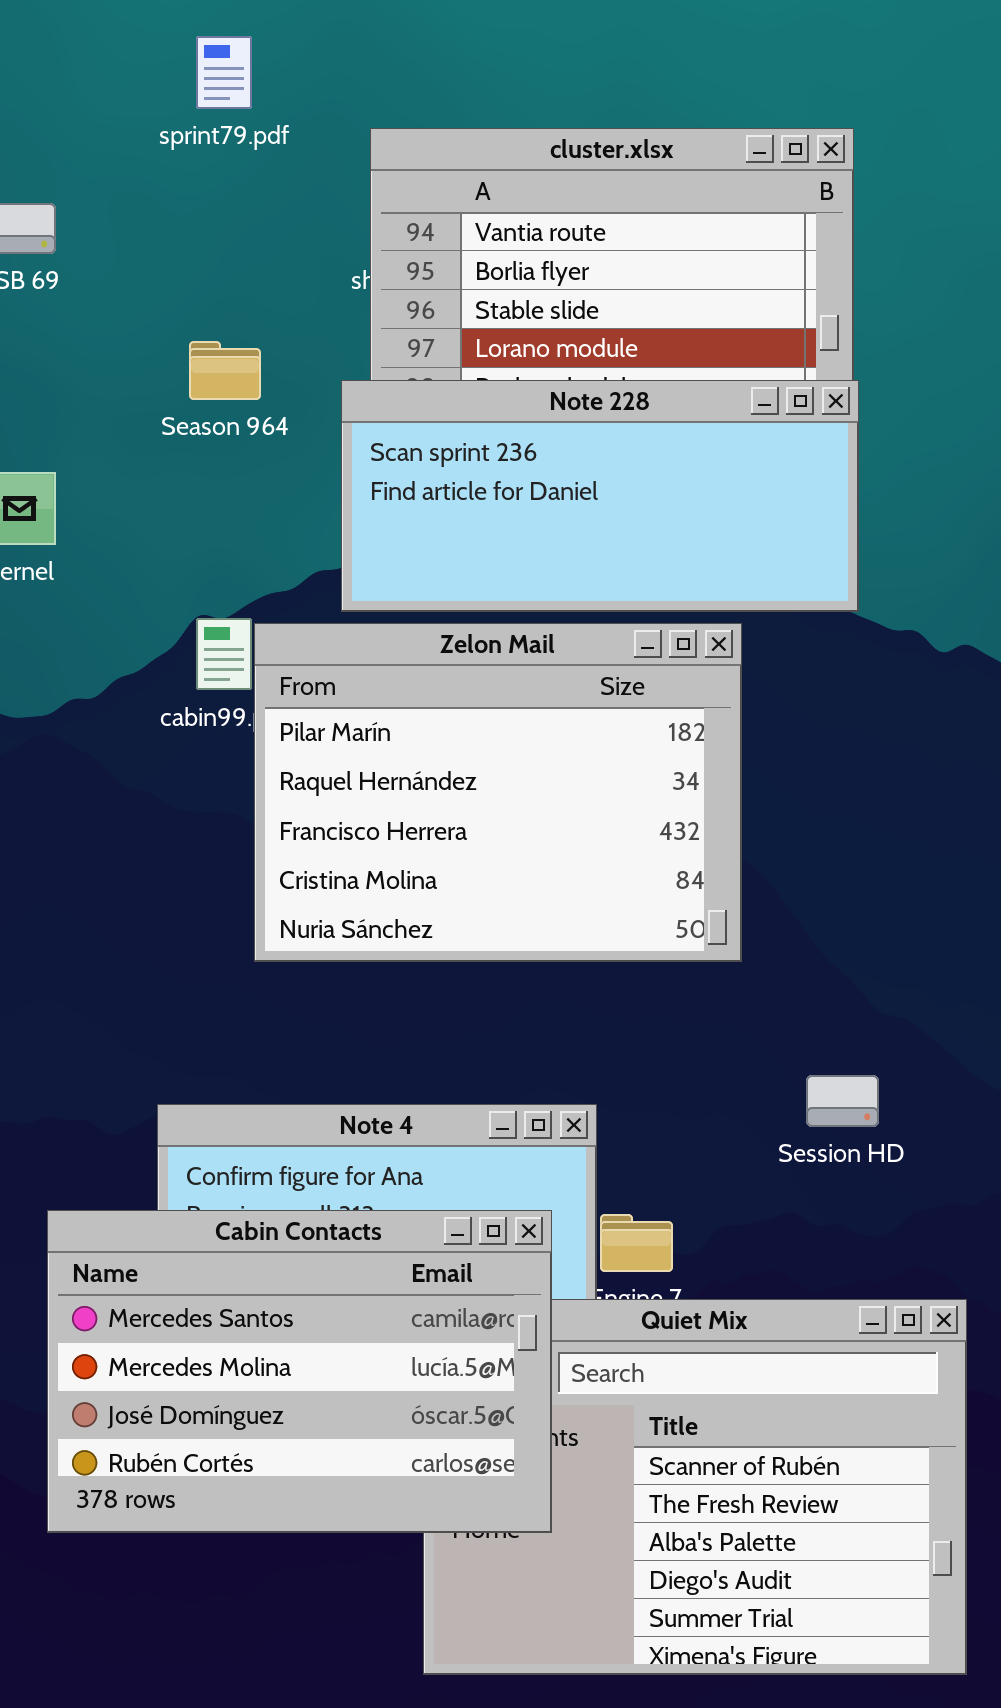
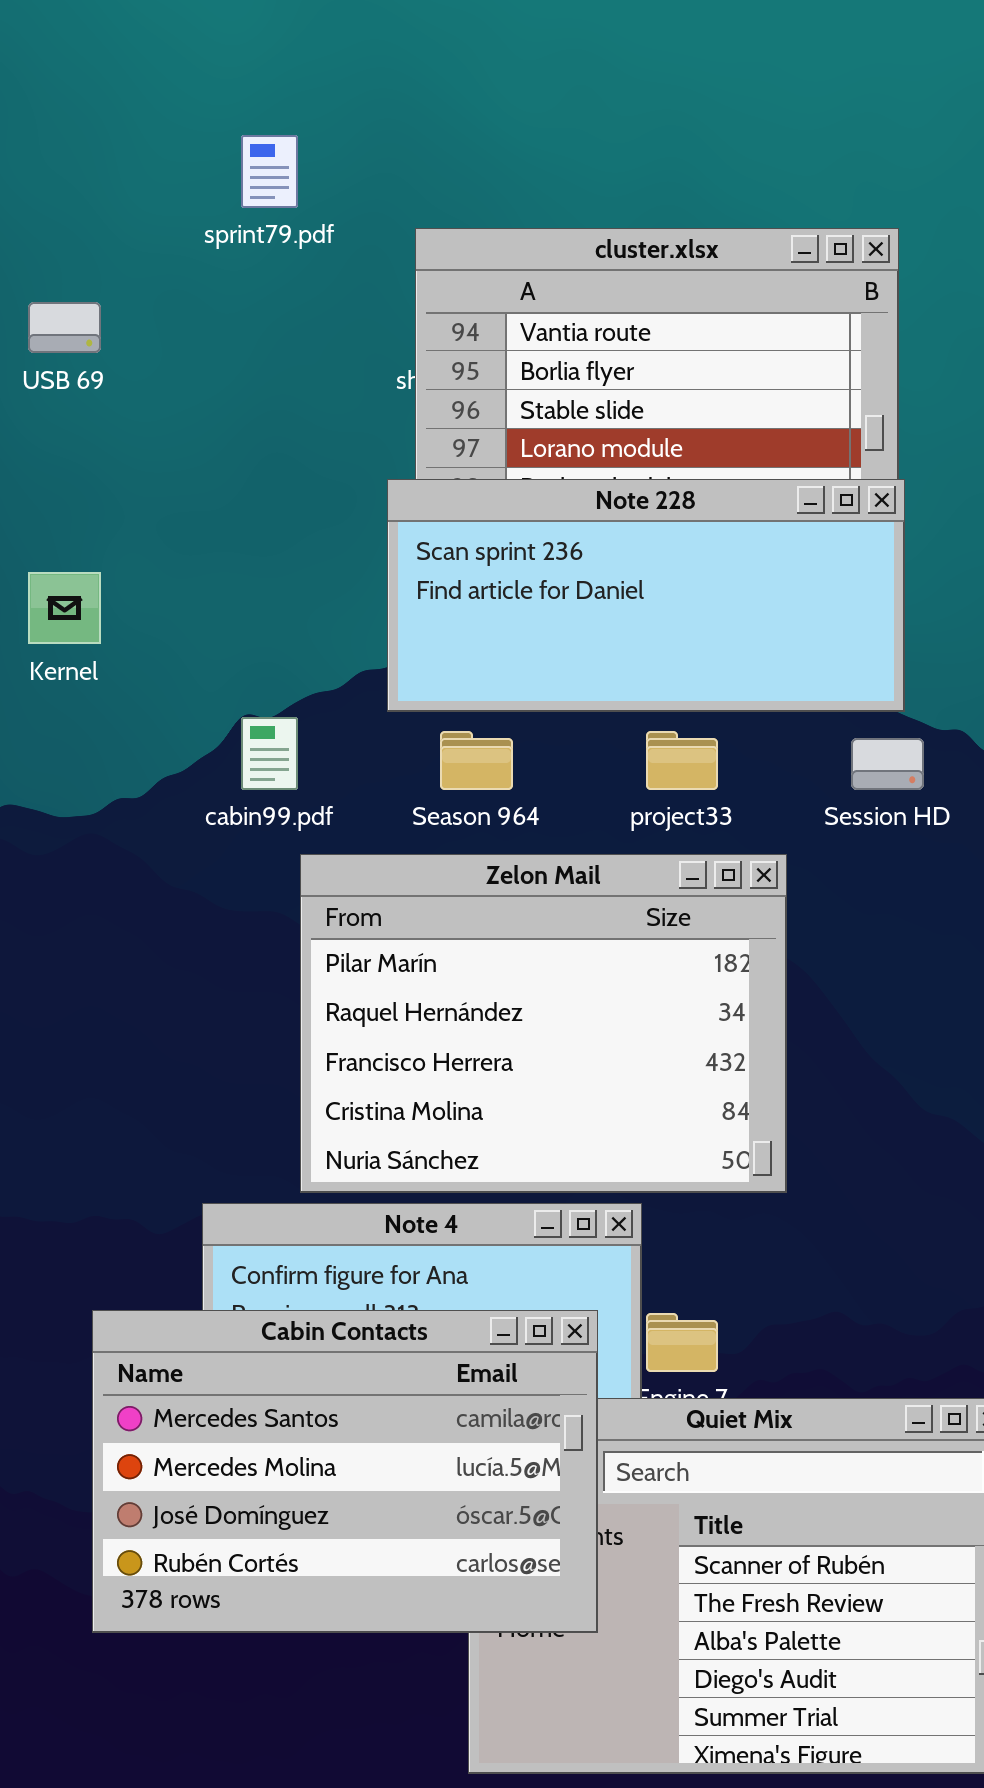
Season 964: [189,341,261,400] -> [440,731,513,790], moved
Zelon Mail: [254,623,742,962] -> [300,854,787,1193], moved
Session HD: [806,1075,879,1127] -> [851,738,924,790], moved

